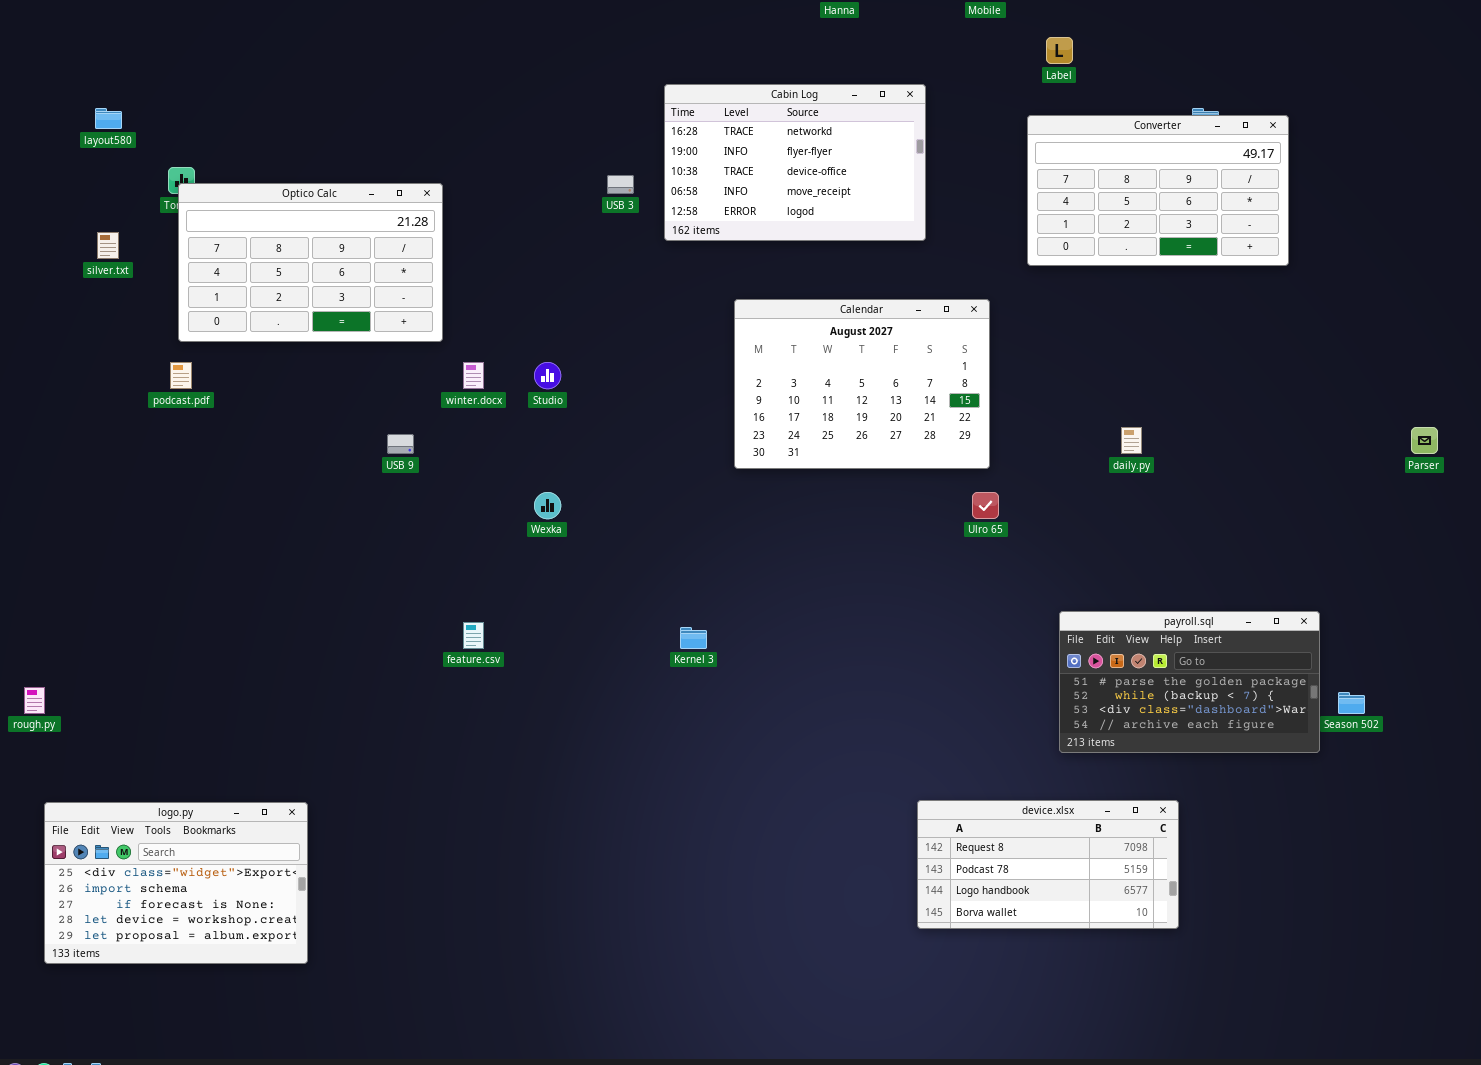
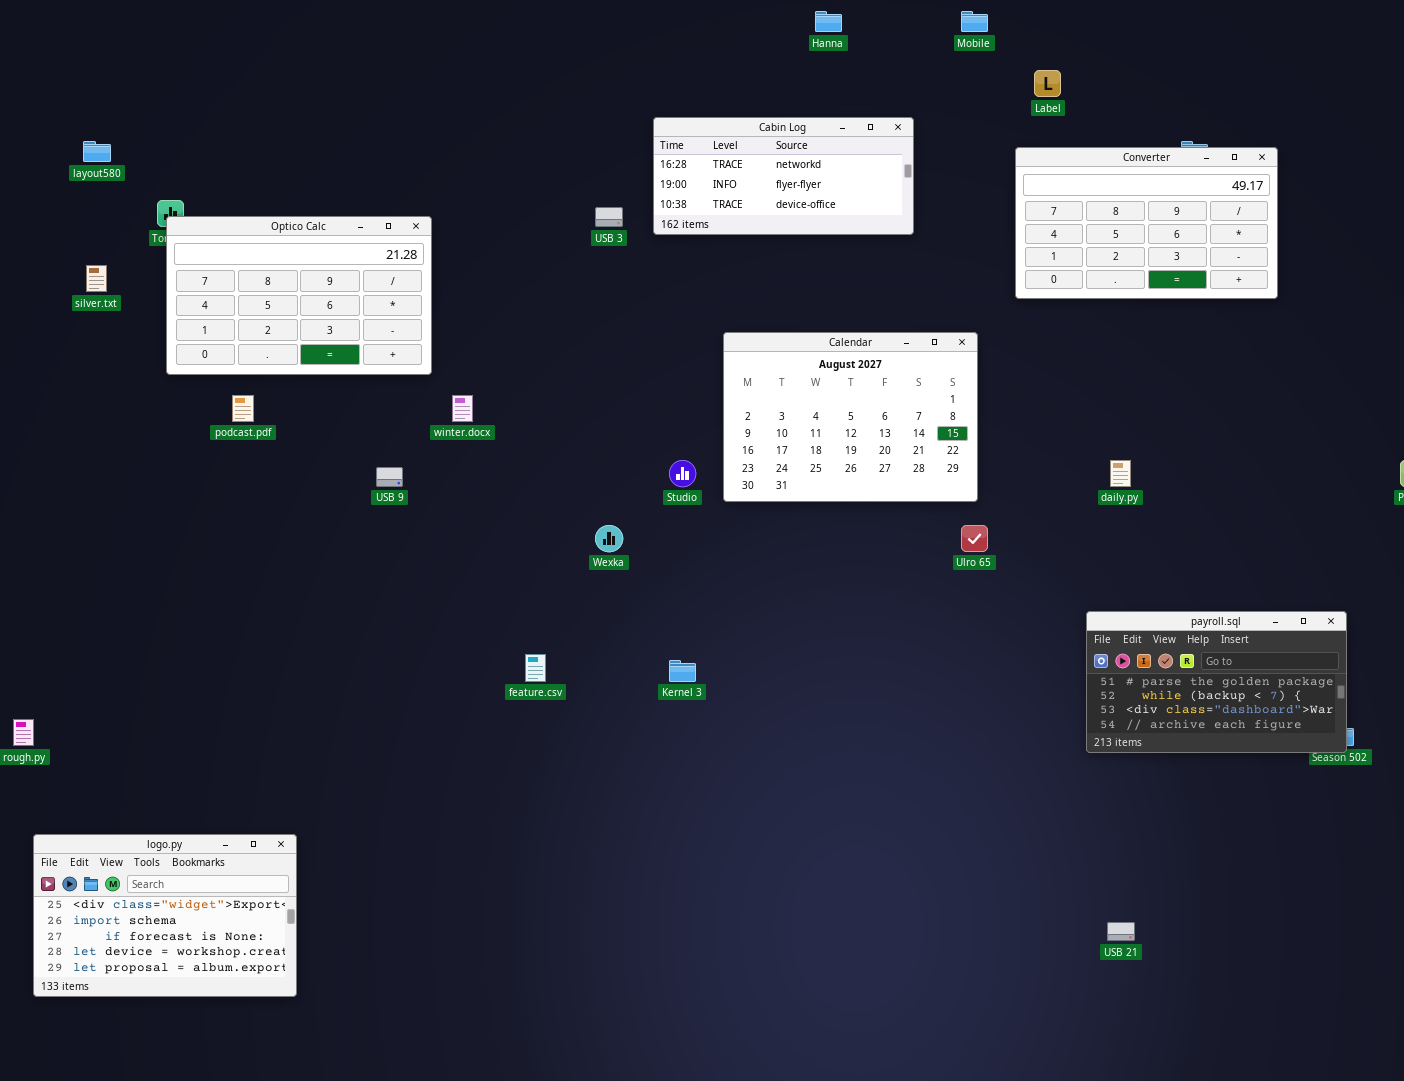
Cabin Log: [664,84,926,241] -> [653,117,914,235], resized
podcast.pdf: [170,362,192,389] -> [232,395,254,422], moved
Studio: [534,362,561,389] -> [669,460,696,487], moved
Wexka: [534,492,561,519] -> [595,525,623,552], moved
payroll.sql: [1059,611,1320,753] -> [1086,611,1347,753], moved
feature.csv: [463,622,484,649] -> [525,654,546,682], moved
device.xlsx: [917,800,1179,929] -> none, closed

